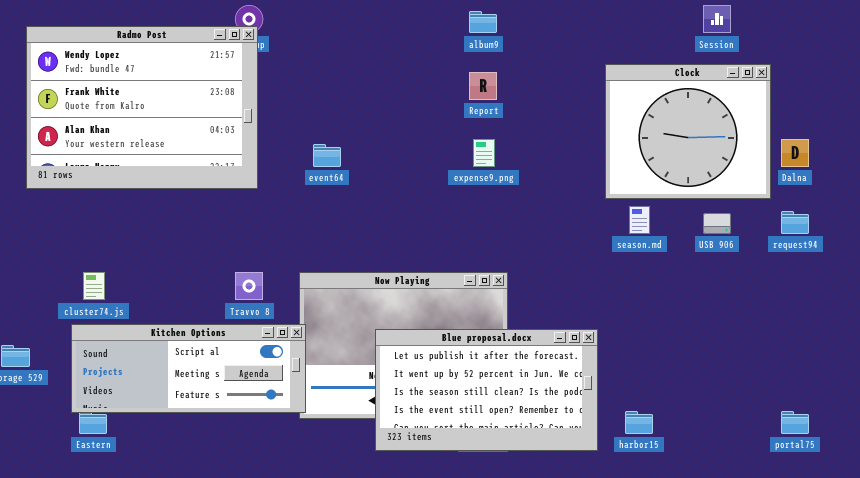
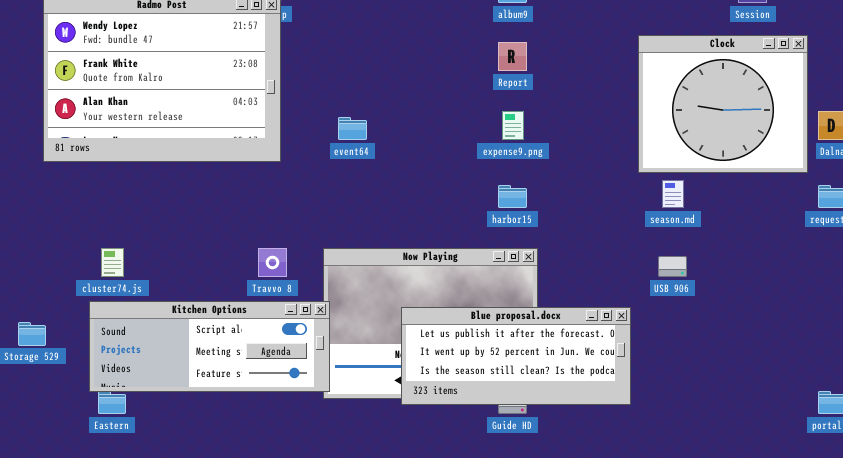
USB 906: [703,213,731,234] -> [658,256,687,277], moved
Blue proposal.docx: [375,329,598,451] -> [401,307,631,405], resized
harbor15: [625,411,653,434] -> [498,185,527,208], moved

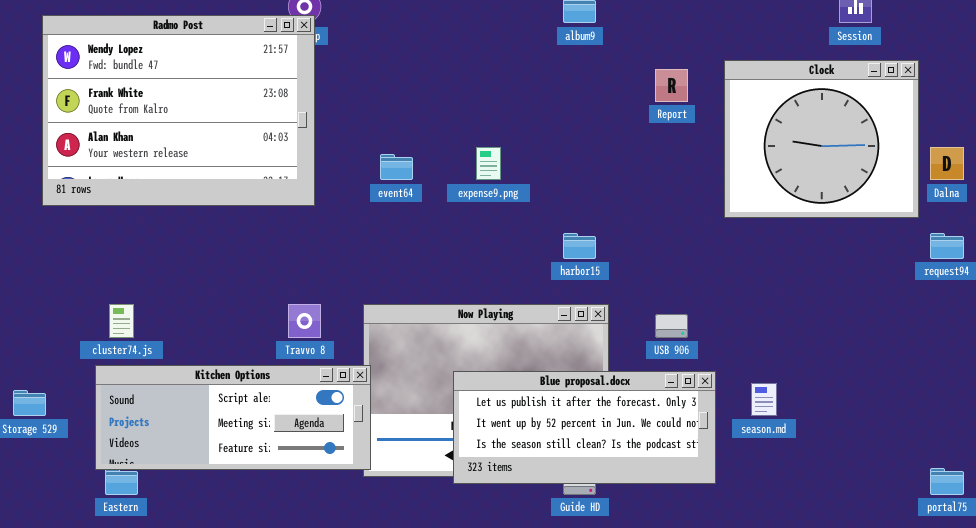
Report: [498,42,527,71] -> [655,69,688,102], moved
expense9.png: [502,111,524,140] -> [476,147,501,180], moved
season.md: [662,180,684,208] -> [751,383,777,416], moved
USB 906: [658,256,687,277] -> [655,314,688,338], moved

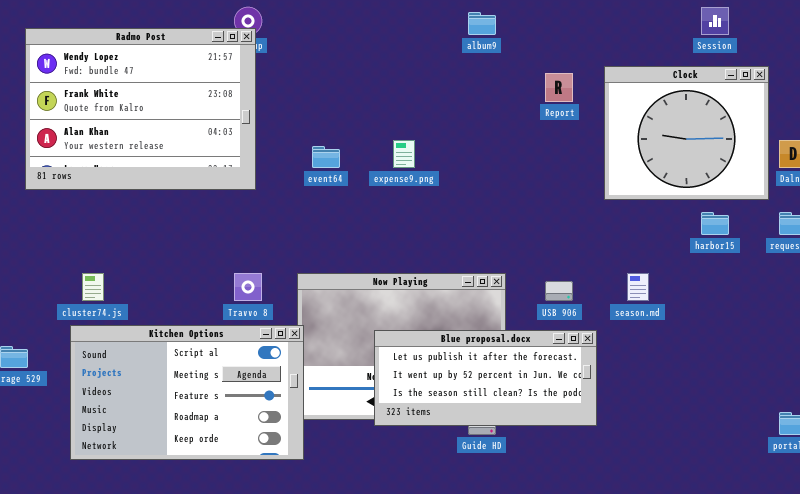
harbor15: [563,233,596,259] -> [701,212,729,235], moved
Kitchen Options: [95,365,371,470] -> [70,325,304,460], resized
season.md: [751,383,777,416] -> [627,273,649,301], moved

